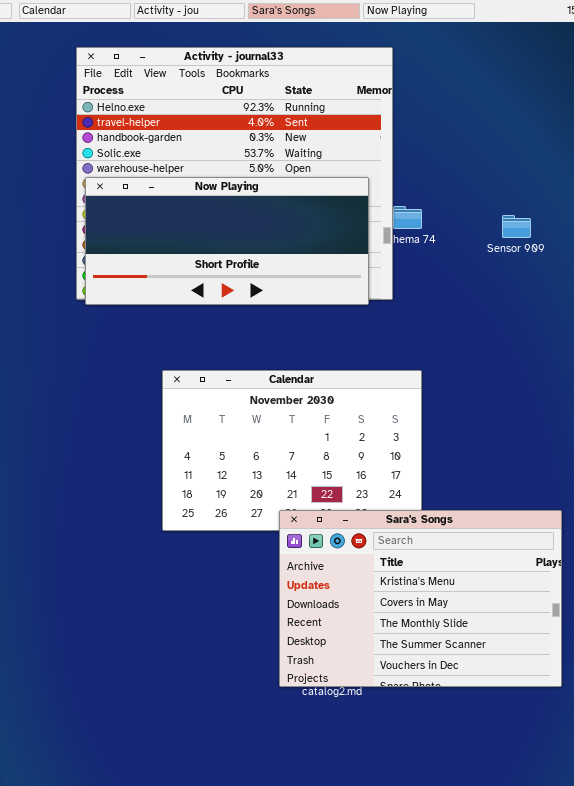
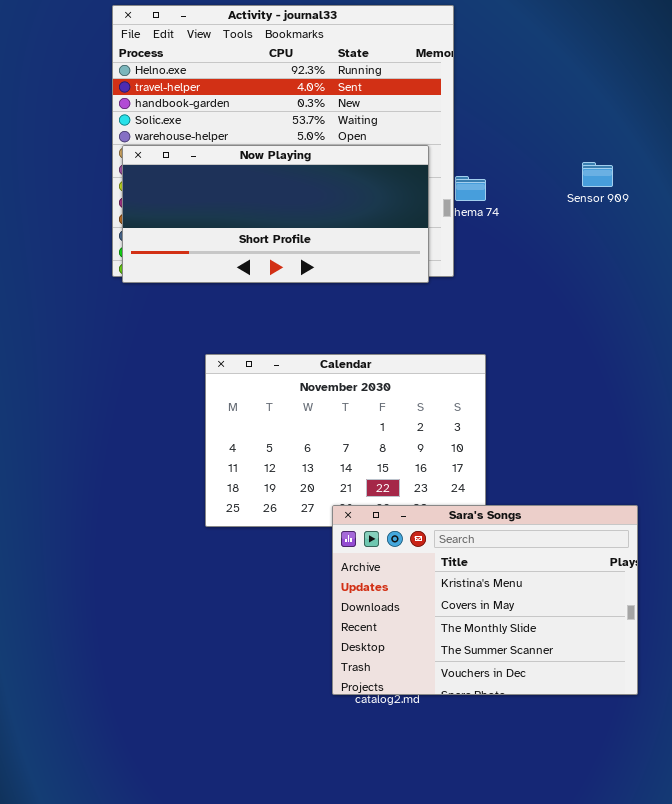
Sensor 909: [502,215,531,238] -> [582,162,613,187], moved

